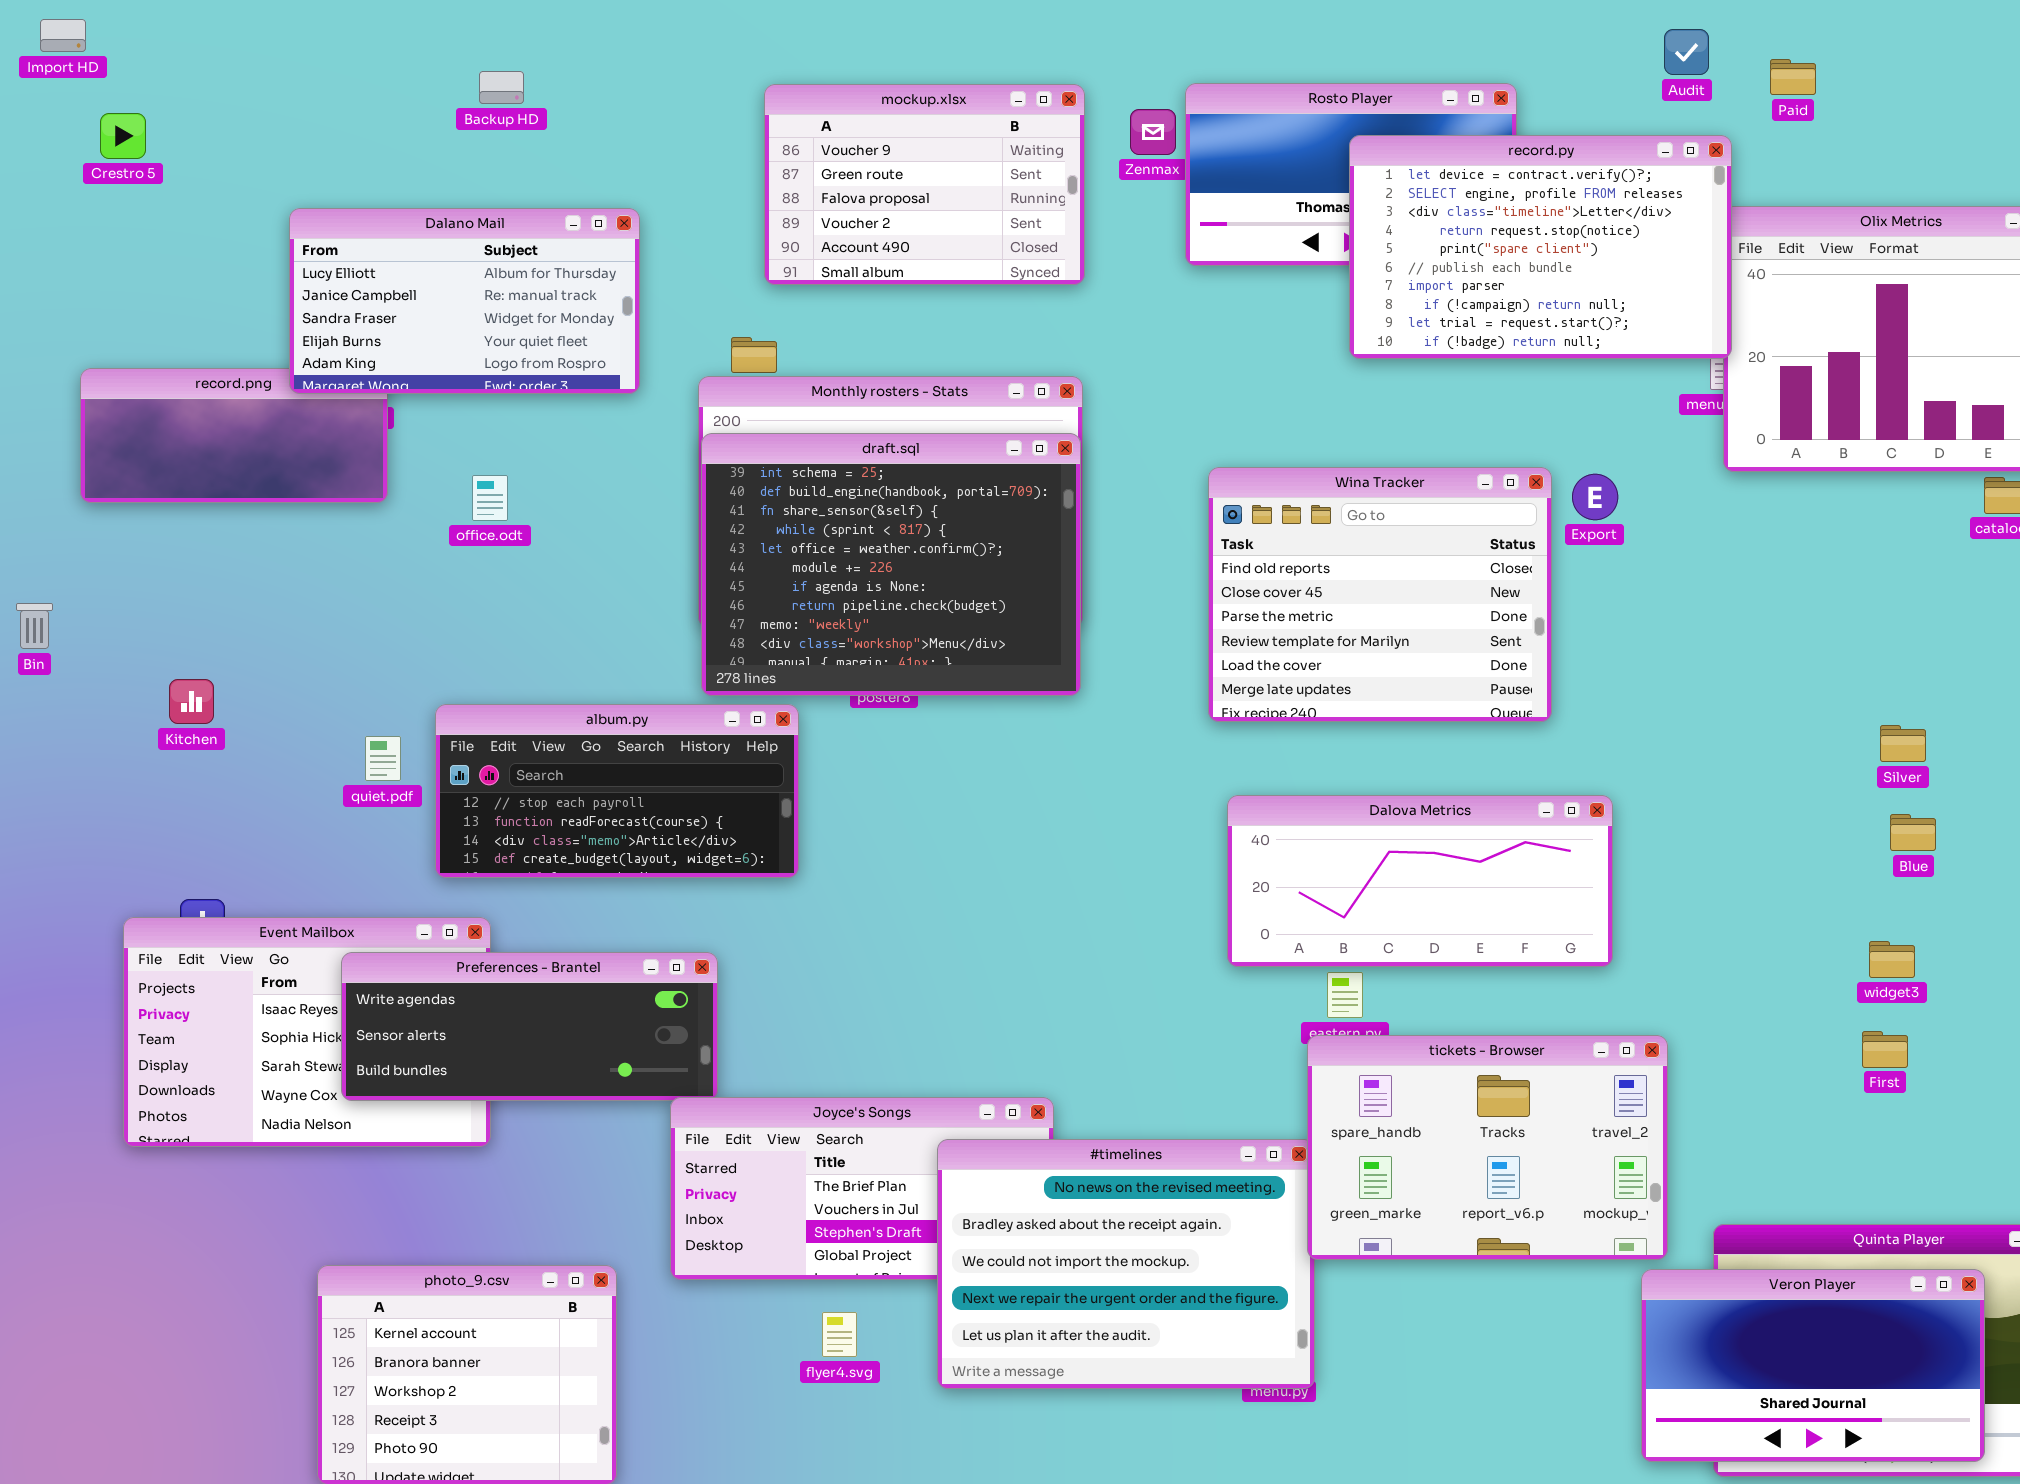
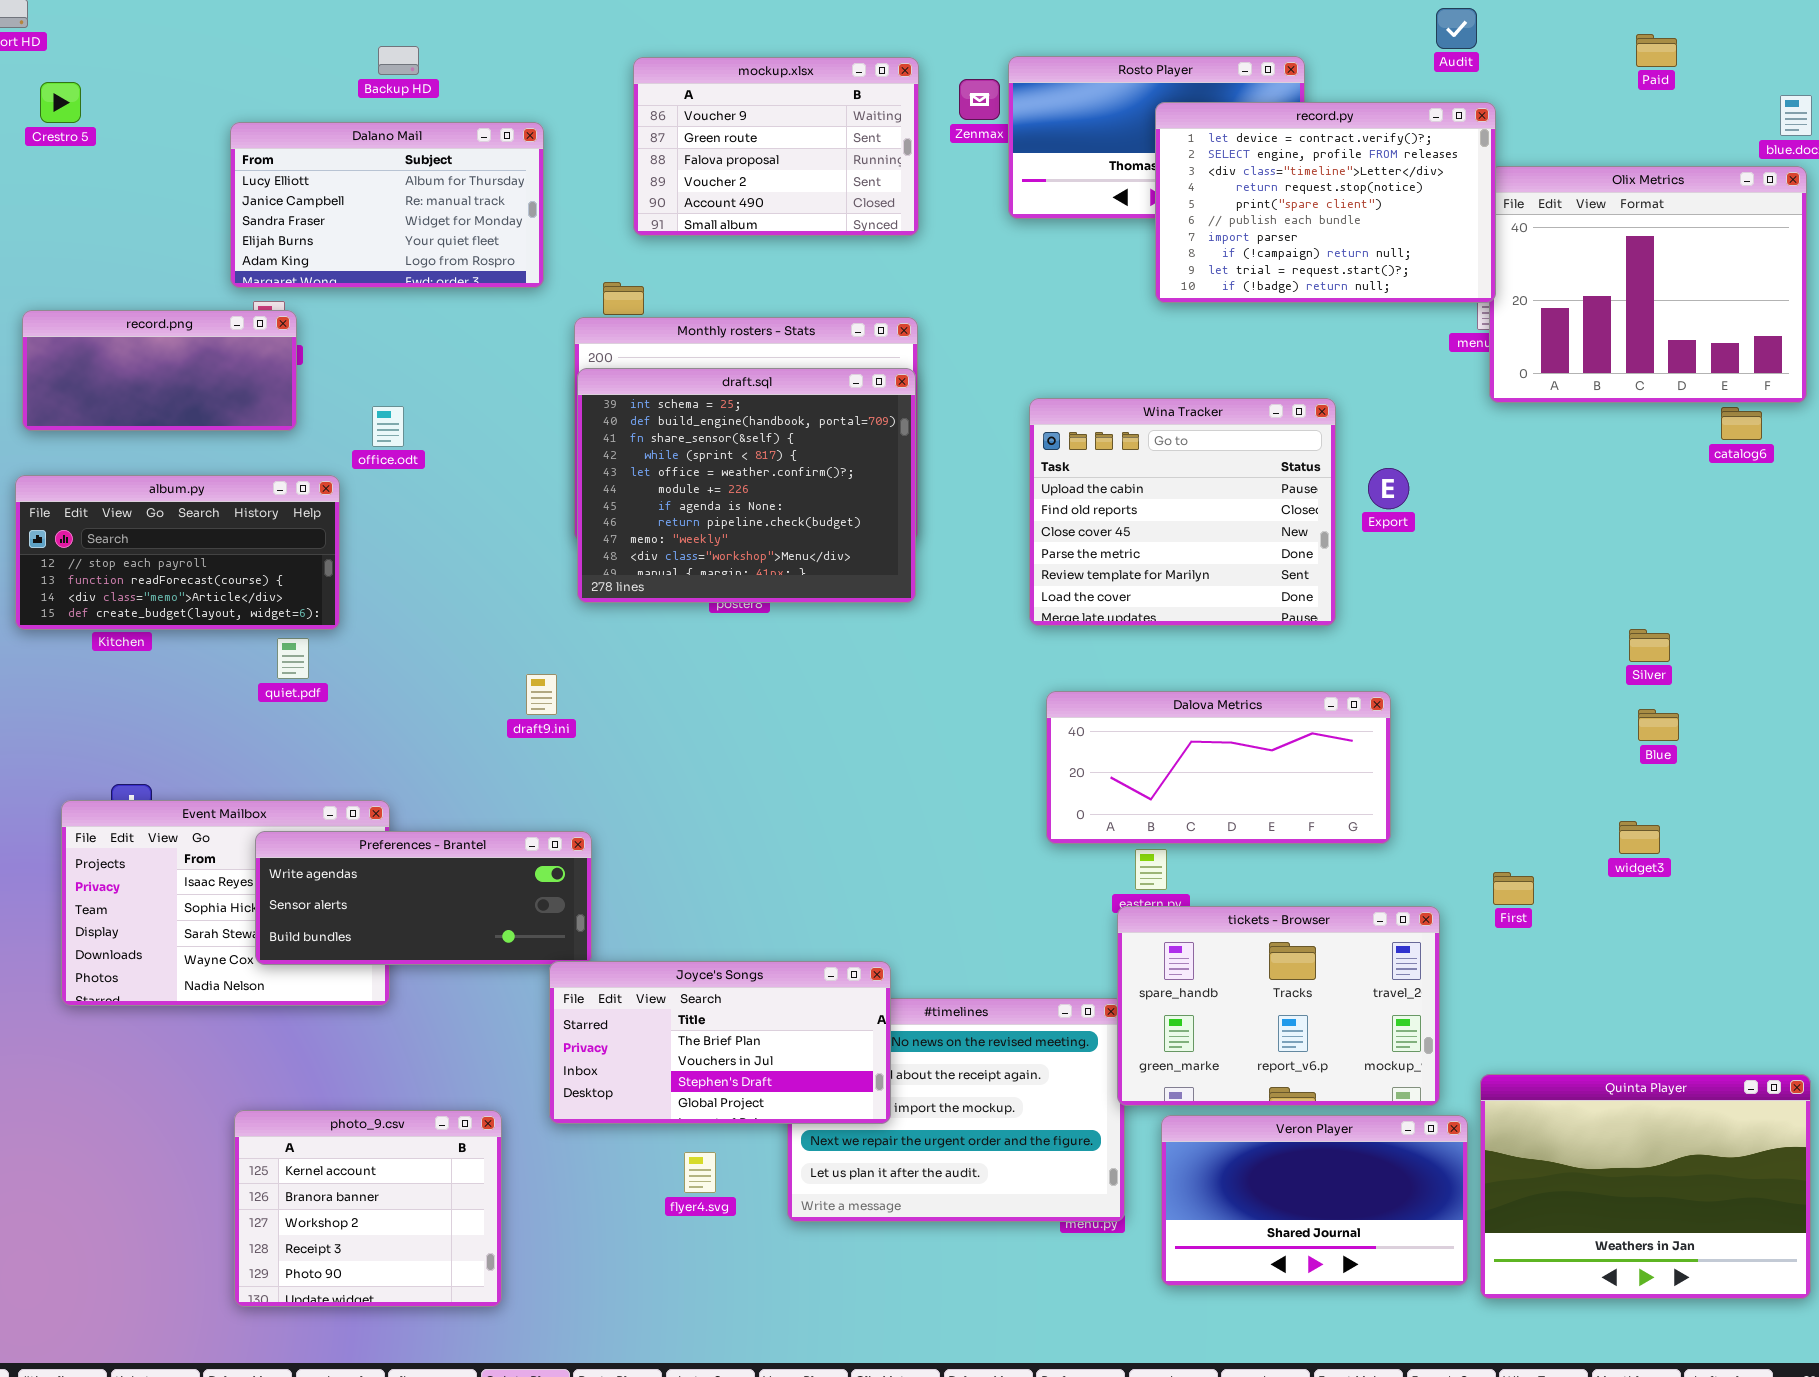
Paid: [1770,59,1816,95] -> [1636,34,1677,67], moved
Dalano Mail: [289,208,640,394] -> [230,122,544,288], moved
Wina Tracker: [1208,467,1552,722] -> [1029,398,1336,626], scrolled up 1 row
Export: [1572,474,1618,520] -> [1368,468,1409,509], moved
album.py: [435,704,799,878] -> [15,475,340,630], moved
First: [1862,1031,1908,1068] -> [1493,872,1534,905], moved
Joyce's Songs: [670,1097,1054,1280] -> [549,961,891,1124], raised
Veron Player: [1641,1269,1985,1462] -> [1161,1115,1468,1286], moved

